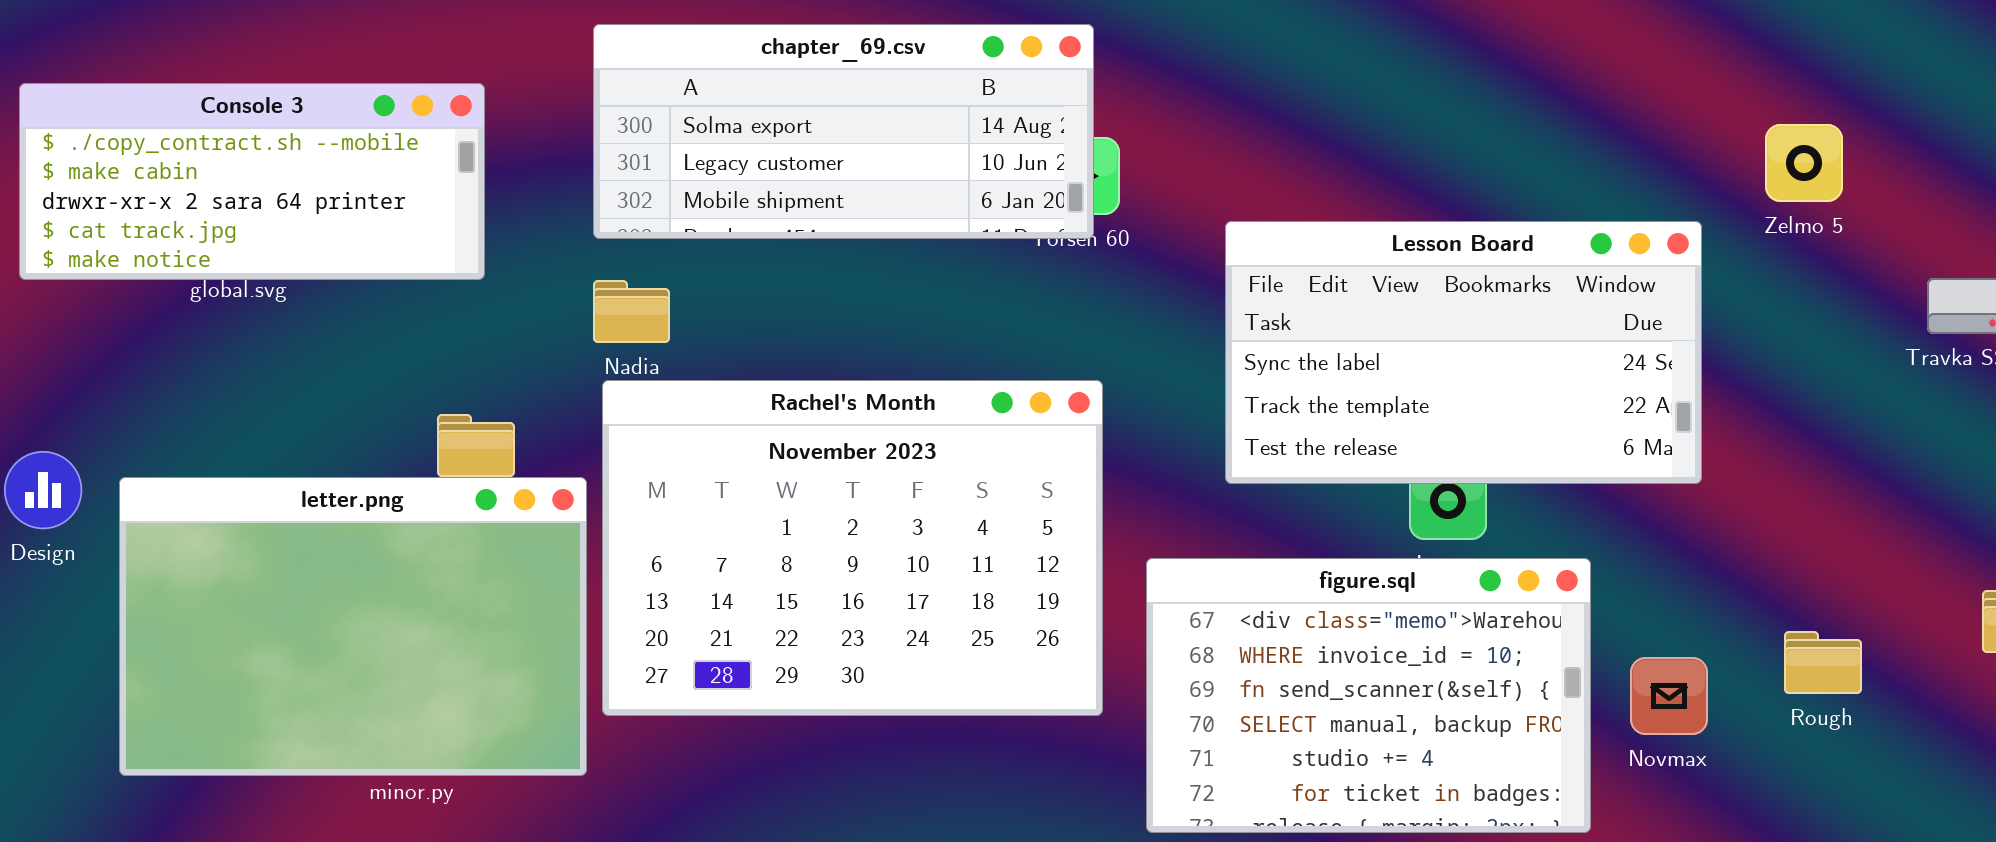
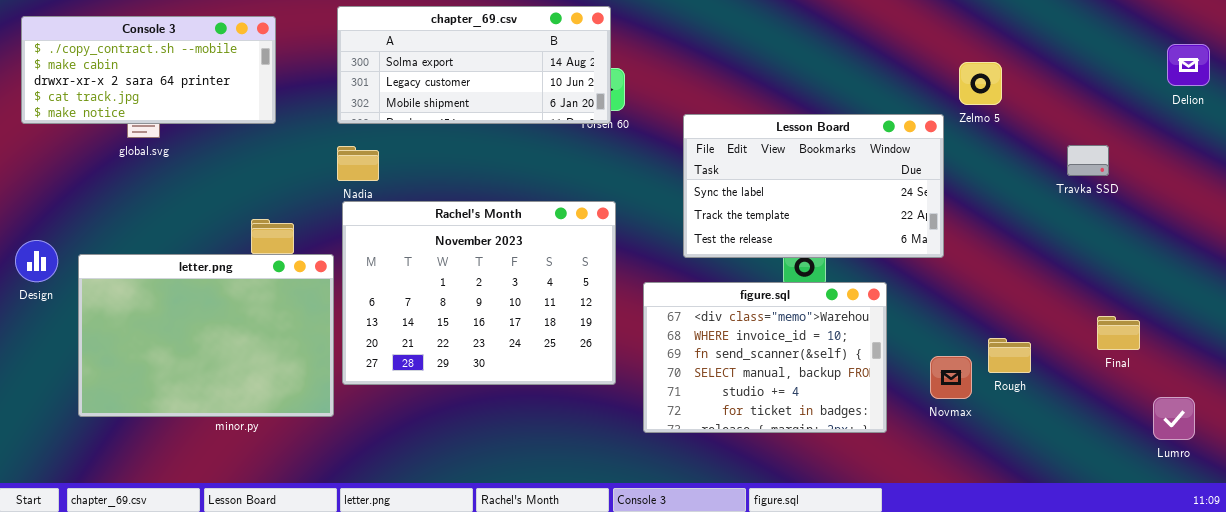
Console 3: [19,83,485,280] -> [21,16,276,124], moved
Zelmo 5: [1765,124,1843,202] -> [959,62,1002,105], moved
figure.sql: [1146,558,1591,833] -> [643,282,887,433], moved
Novmax: [1630,657,1708,735] -> [930,356,972,399], moved

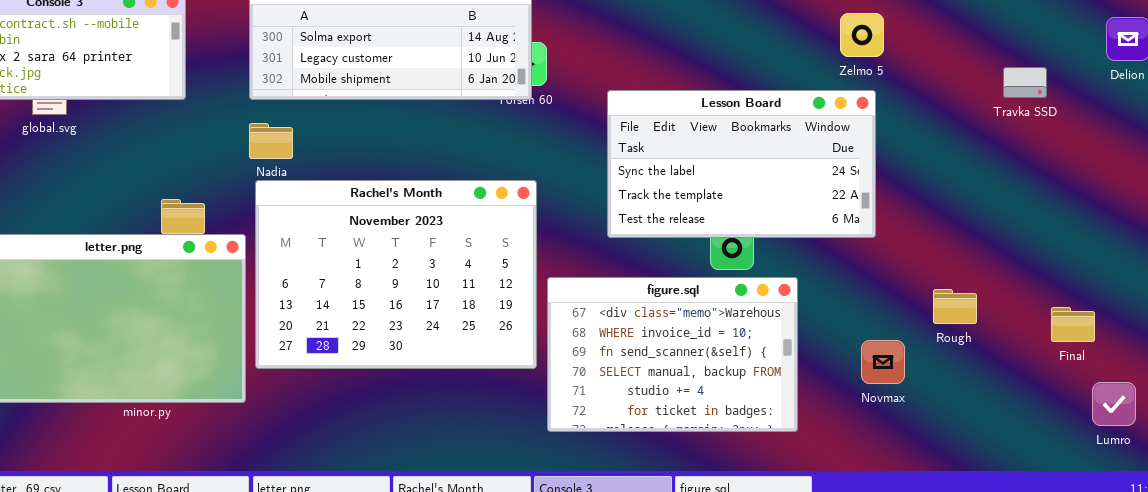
Zelmo 5: [959,62,1002,105] -> [840,13,884,57], moved
Travka SSD: [1067,145,1109,176] -> [1003,67,1047,98], moved
figure.sql: [643,282,887,433] -> [547,277,798,432], moved
Final: [1097,316,1140,350] -> [1051,307,1095,342], moved
Rough: [988,338,1031,373] -> [933,289,977,324], moved

